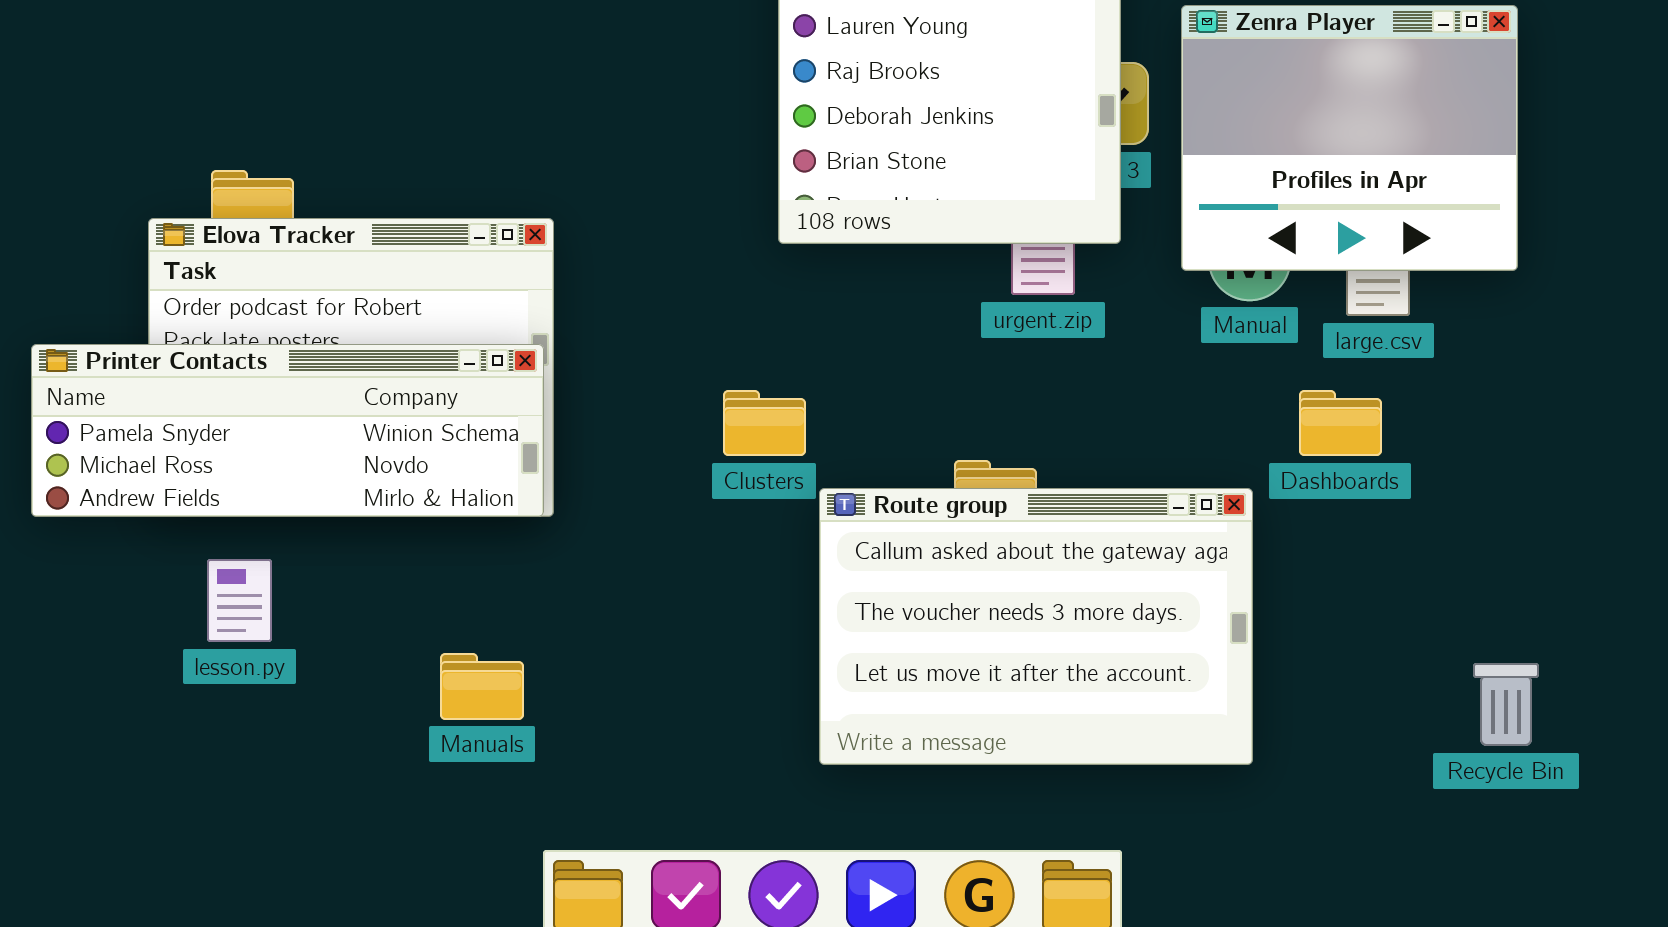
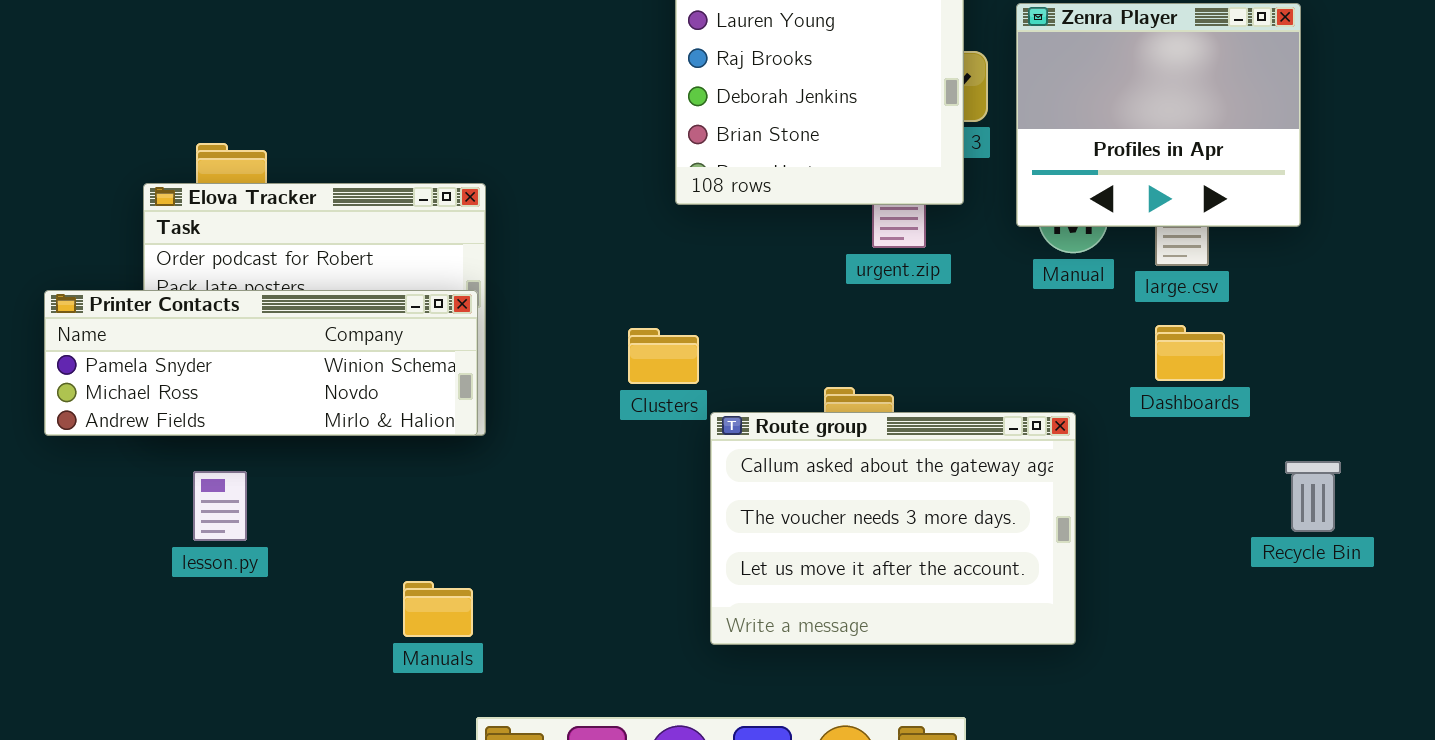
Dashboards: [1299,390,1382,456] -> [1155,325,1225,381], moved
Manuals: [440,653,524,720] -> [403,581,473,637], moved
Recycle Bin: [1473,663,1539,746] -> [1285,461,1341,532], moved

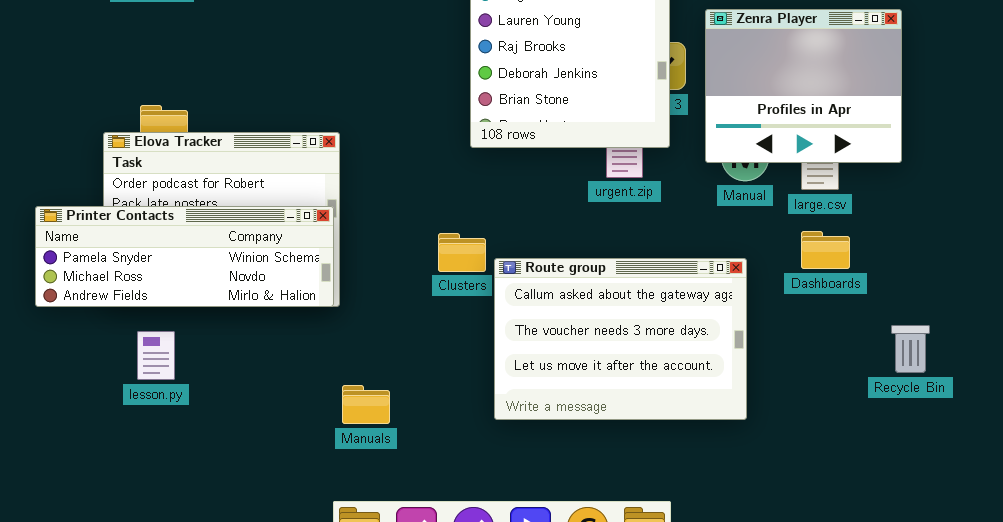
Route group: [710,412,1076,645] -> [494,258,747,420], moved
Manuals: [403,581,473,637] -> [342,385,390,424], moved

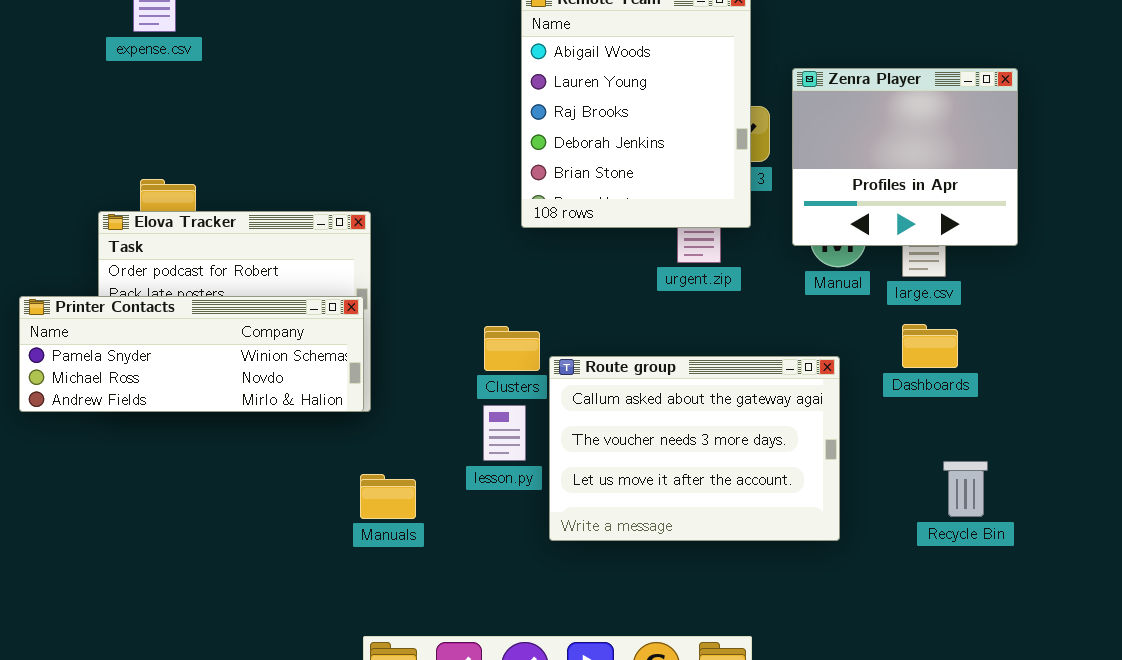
Recycle Bin: [891,325,930,373] -> [943,461,988,517], moved
lesson.py: [137,331,175,380] -> [483,405,526,461], moved
Manuals: [342,385,390,424] -> [360,474,416,519], moved

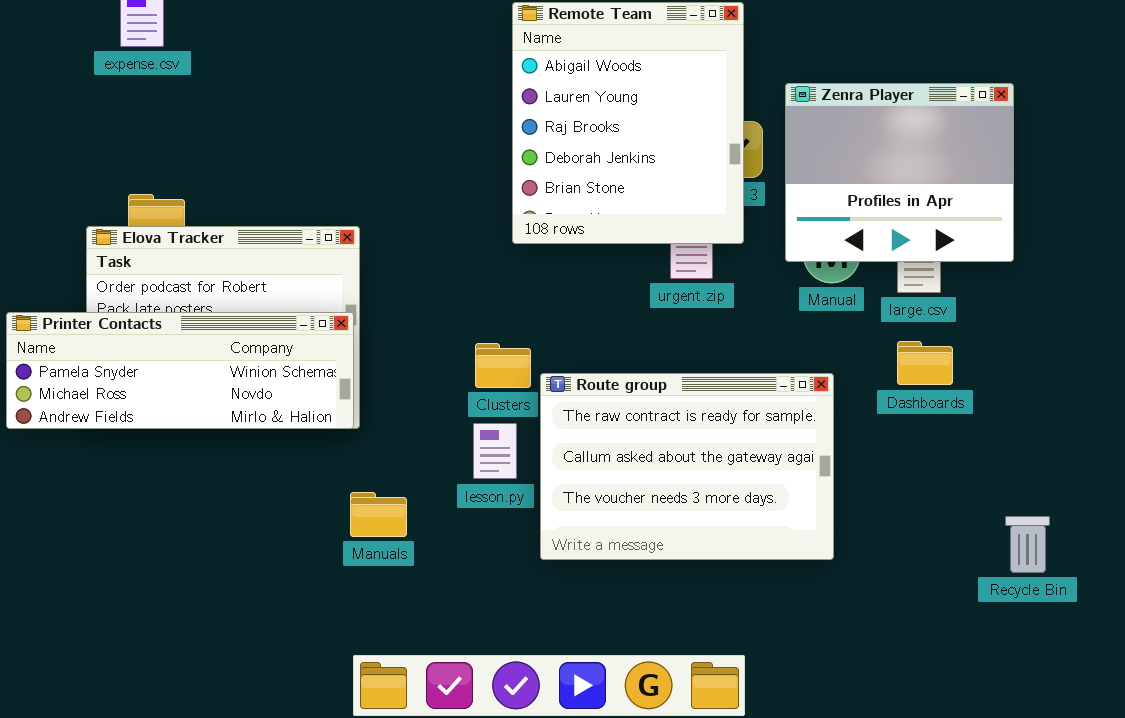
Route group: [549,356,840,541] -> [540,373,834,560], scrolled up 1 row
Recycle Bin: [943,461,988,517] -> [1005,516,1050,573], moved

